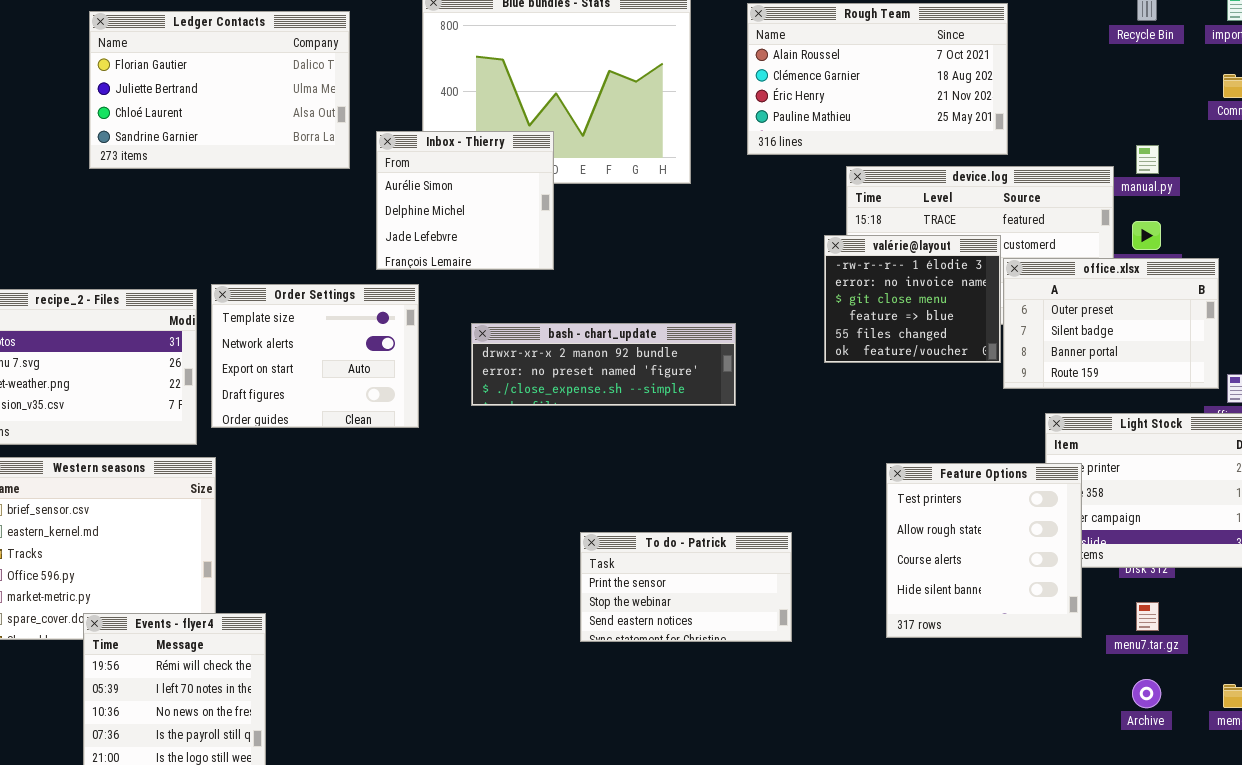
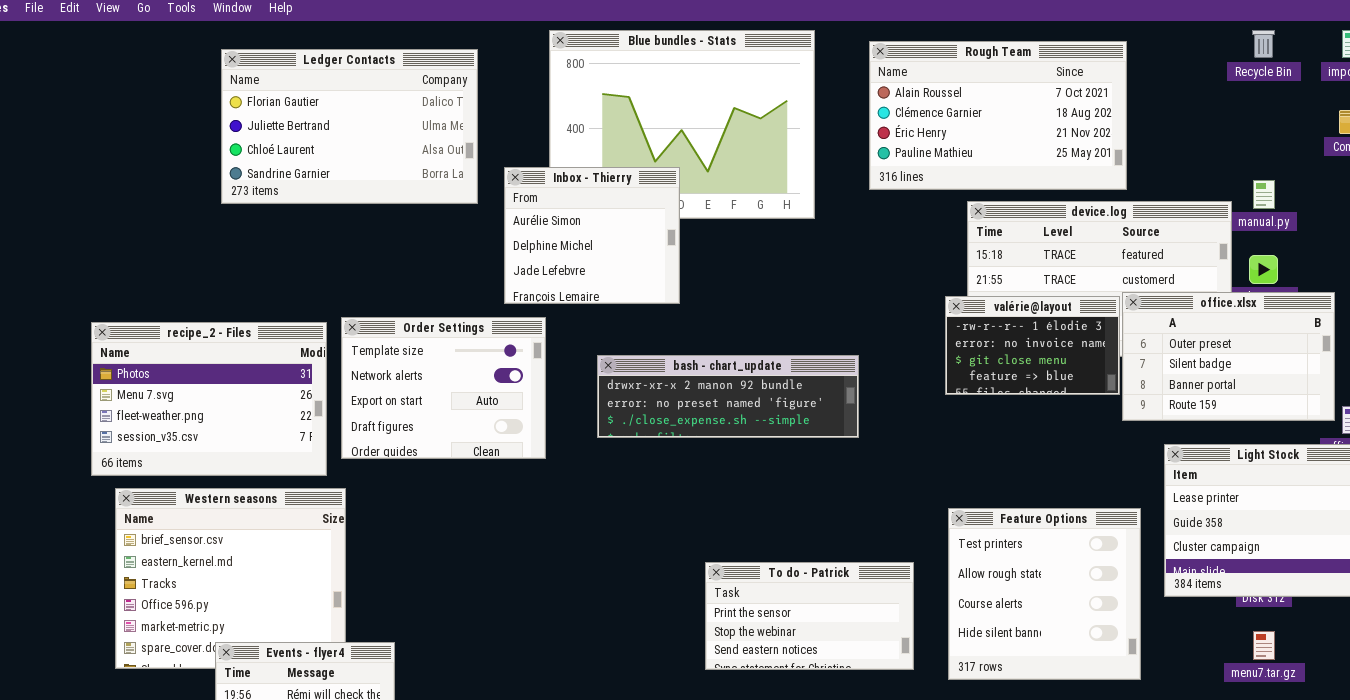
valérie@layout: [824,235,1001,363] -> [945,296,1120,395], resized
Feature Options: [886,463,1082,638] -> [948,508,1141,680], moved

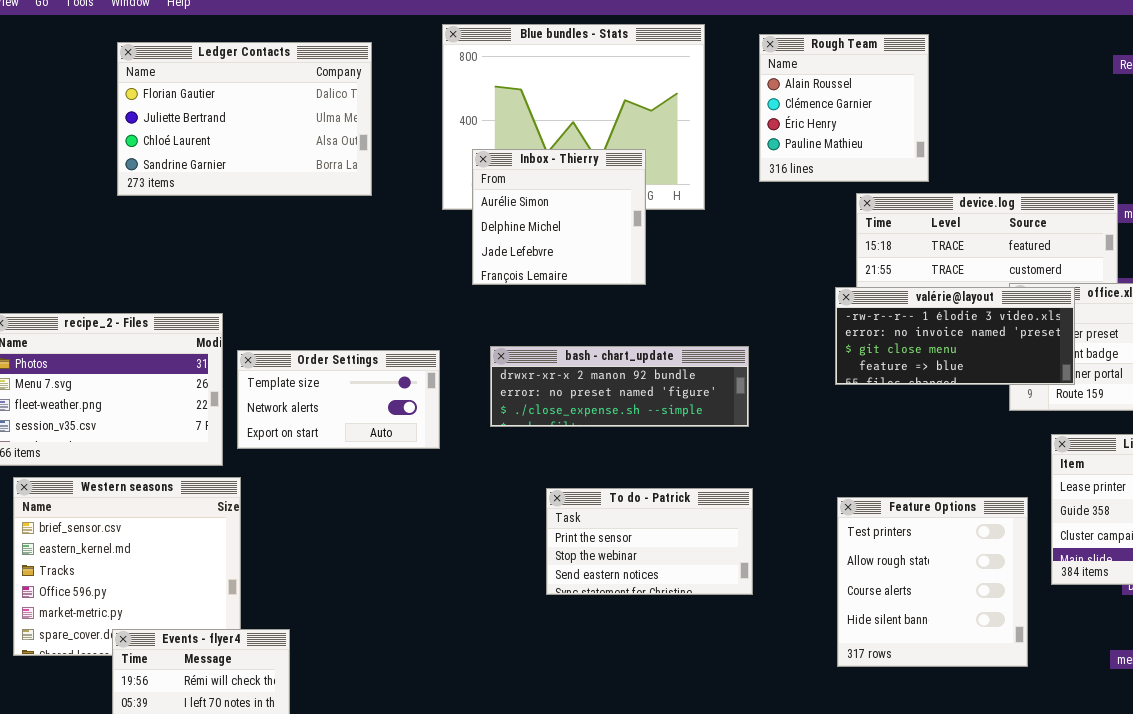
Rough Team: [869,41,1127,190] -> [759,34,929,182], resized
Inbox - Thierry: [504,167,680,304] -> [472,149,646,285], moved
valérie@layout: [945,296,1120,395] -> [835,287,1075,385], resized
Order Settings: [341,317,546,459] -> [237,350,440,449], resized
To do - Patrick: [705,562,914,670] -> [546,488,753,595], moved

